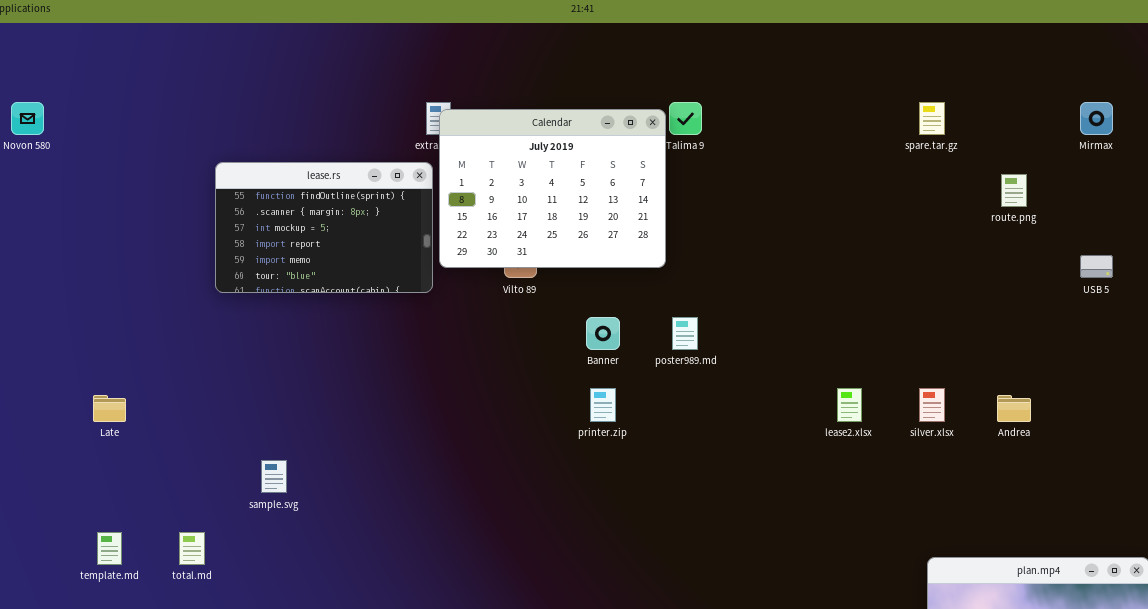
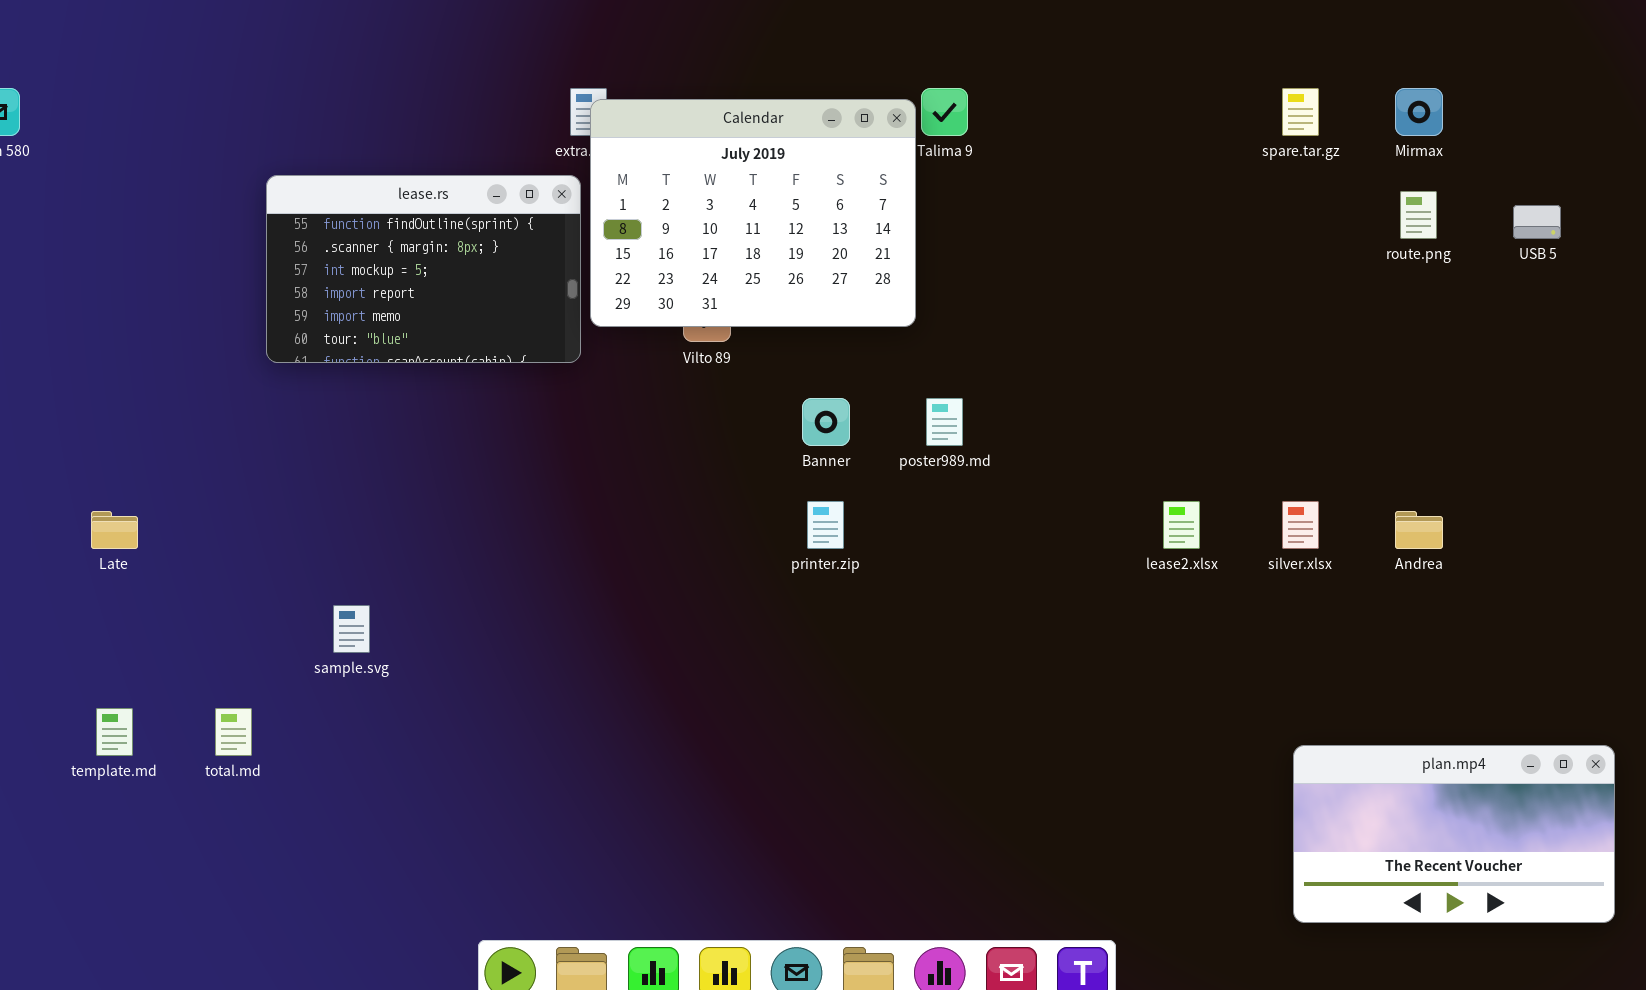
Mirmax: [1080,102,1113,135] -> [1395,88,1443,136], moved
USB 5: [1080,255,1113,278] -> [1513,205,1561,239], moved

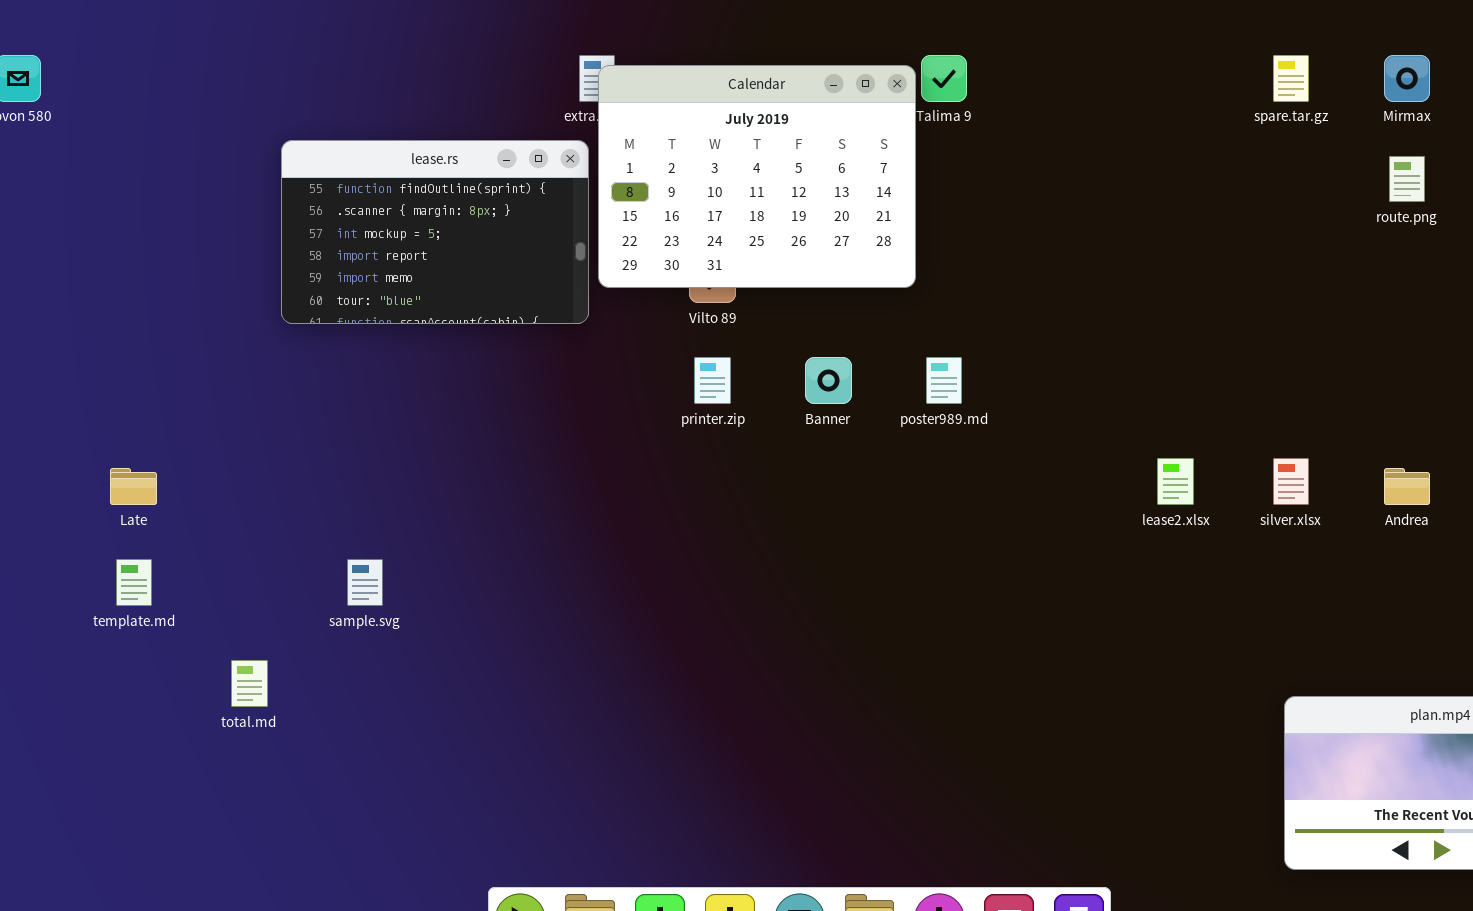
printer.zip: [807,501,844,549] -> [694,357,731,404], moved
template.md: [96,708,133,756] -> [116,559,152,606], moved

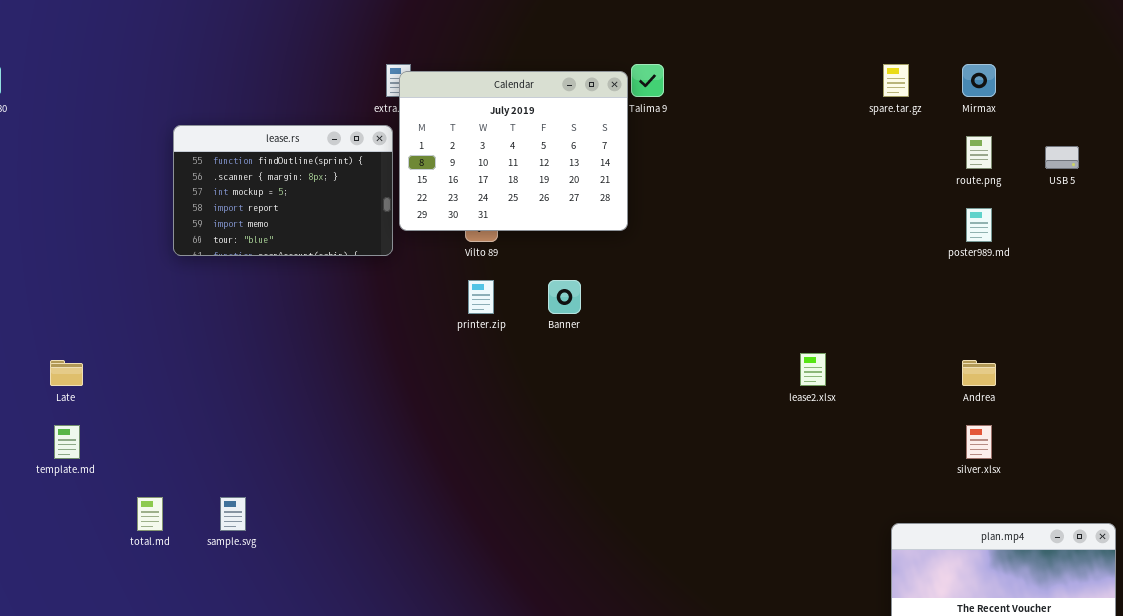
poster989.md: [926,357,962,404] -> [966,208,992,242], moved
silver.xlsx: [1273,458,1309,505] -> [966,425,992,459], moved
sample.svg: [347,559,383,606] -> [220,497,246,531], moved

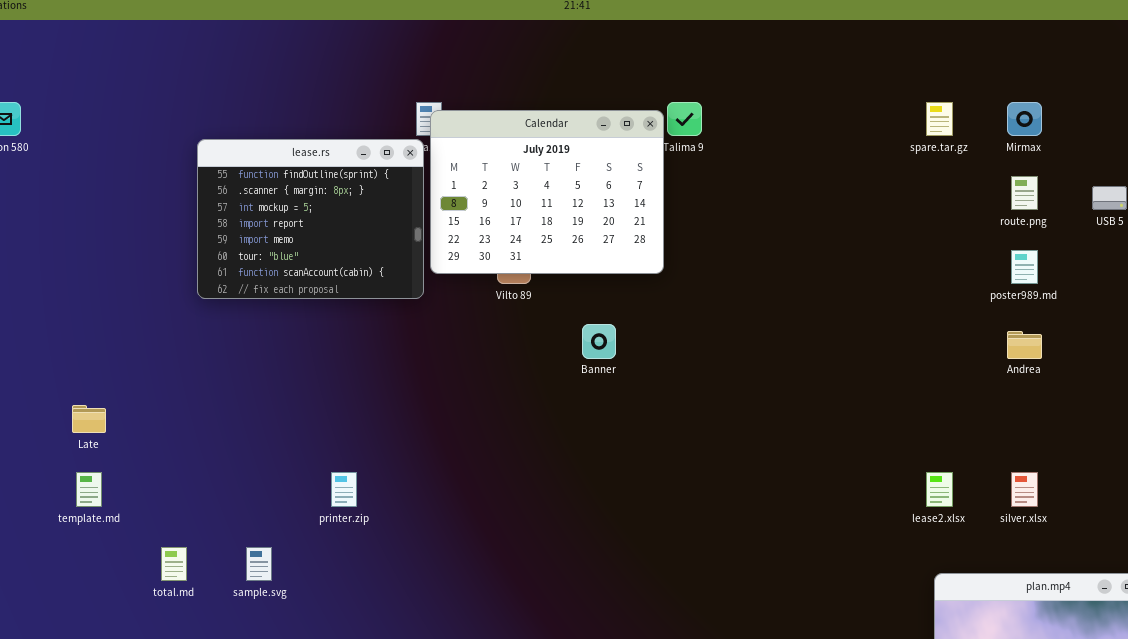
lease.rs: [173,125,393,256] -> [197,139,424,299], resized
printer.zip: [468,280,494,314] -> [331,472,357,507], moved
lease2.xlsx: [800,353,826,386] -> [926,472,953,507], moved
Andrea: [962,360,996,386] -> [1007,331,1042,359], moved

